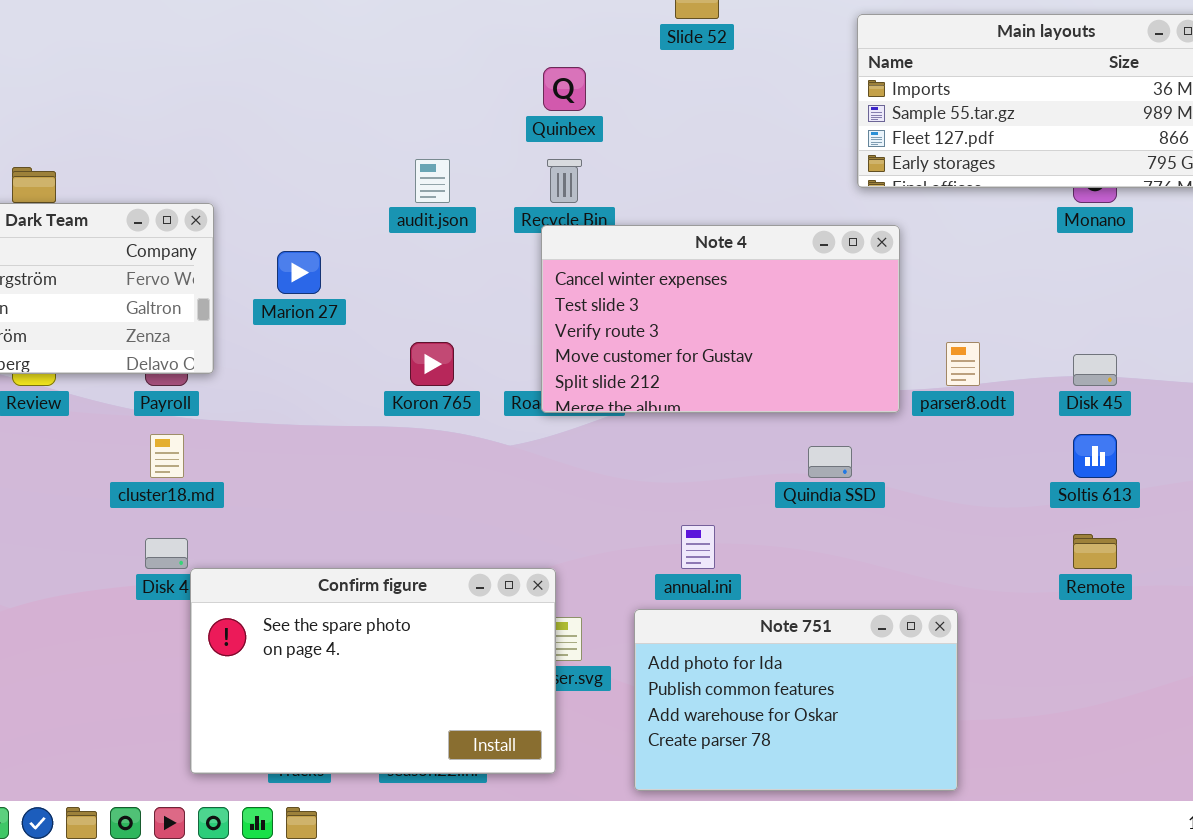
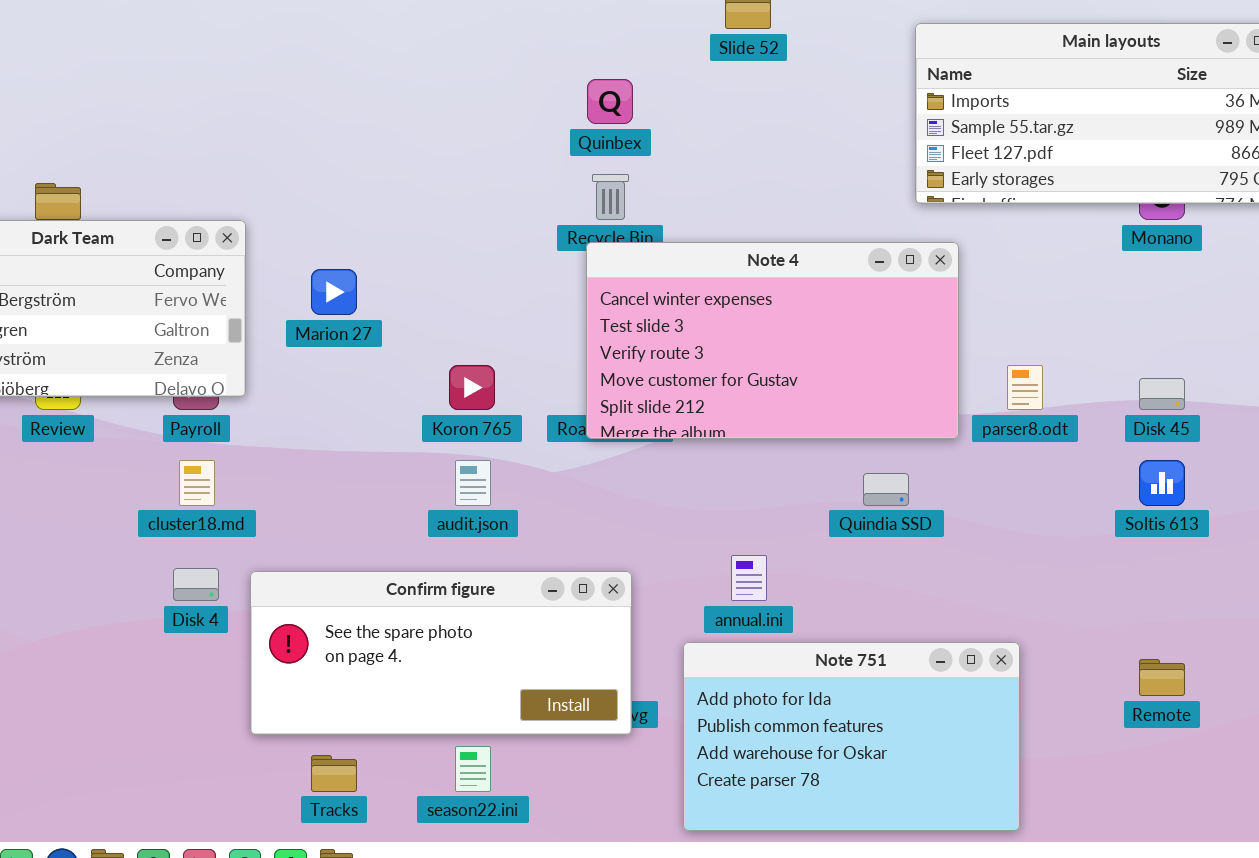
audit.json: [415,159,450,203] -> [455,460,491,506], moved
Remote: [1073,534,1117,569] -> [1139,659,1185,696], moved
Confirm figure: [190,568,556,774] -> [250,571,632,735], moved, resized

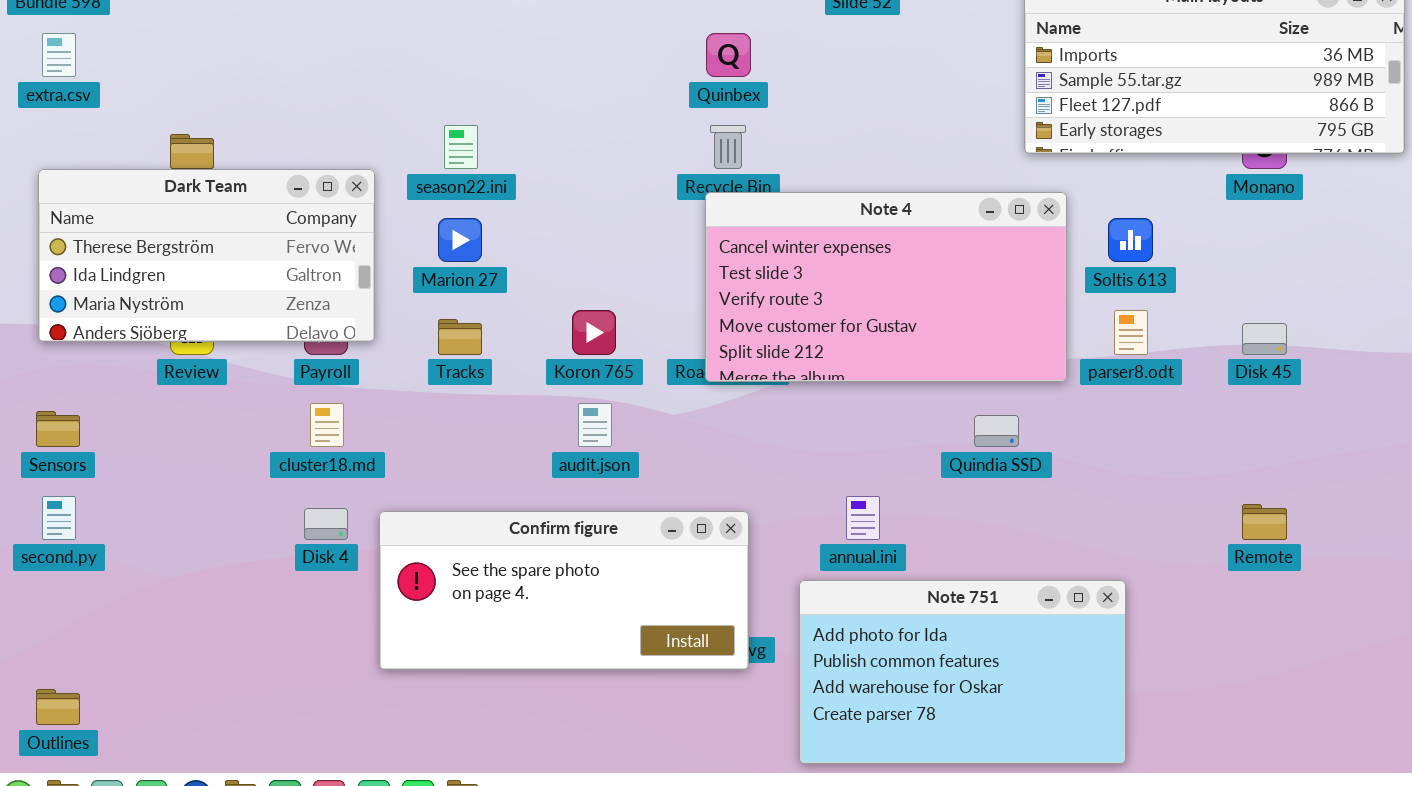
Soltis 613: [1139,460,1185,506] -> [1108,218,1153,262], moved
Remote: [1139,659,1185,696] -> [1242,504,1287,540], moved
season22.ini: [455,746,491,792] -> [444,125,478,169], moved
Tracks: [311,755,357,792] -> [438,319,482,355], moved

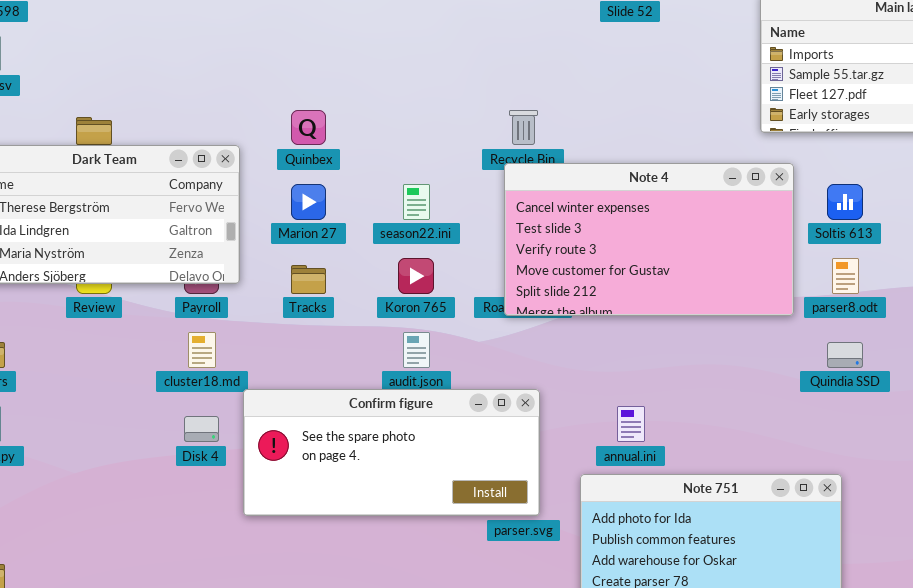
Quinbex: [706,33,751,77] -> [291,110,326,145], moved
season22.ini: [444,125,478,169] -> [403,184,430,220], moved
Quindia SSD: [974,415,1019,447] -> [827,342,863,368], moved
Confirm figure: [379,511,749,670] -> [243,389,540,516], moved

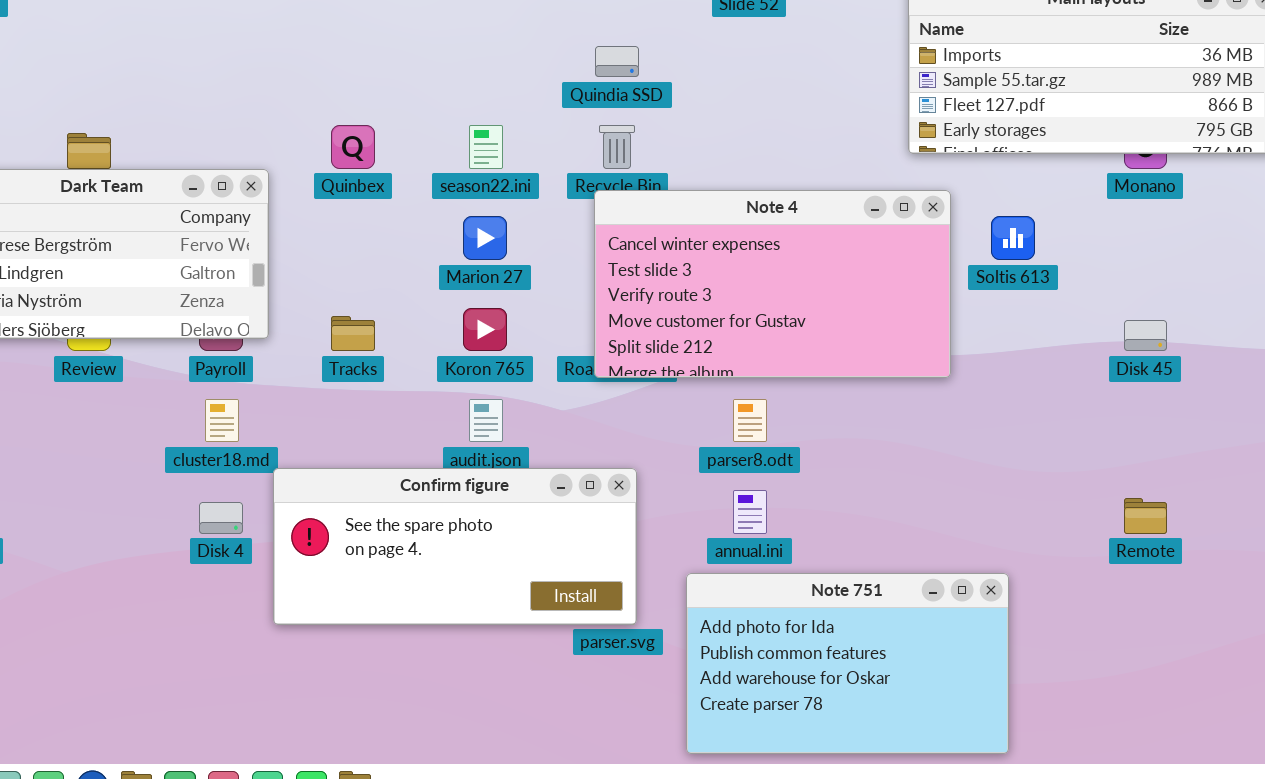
Marion 27: [291,184,326,220] -> [463,216,507,260], moved
season22.ini: [403,184,430,220] -> [469,125,503,169], moved
parser8.odt: [832,258,859,294] -> [733,399,767,442], moved
Quindia SSD: [827,342,863,368] -> [595,46,639,77], moved

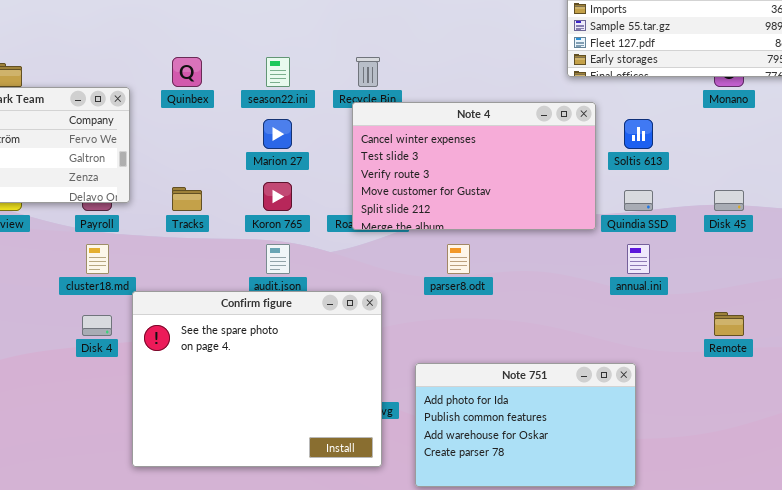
Quindia SSD: [595,46,639,77] -> [624,190,653,211], moved
Confirm figure: [273,468,637,625] -> [132,291,382,467], resized
annual.ini: [733,490,767,534] -> [627,244,650,274], moved

